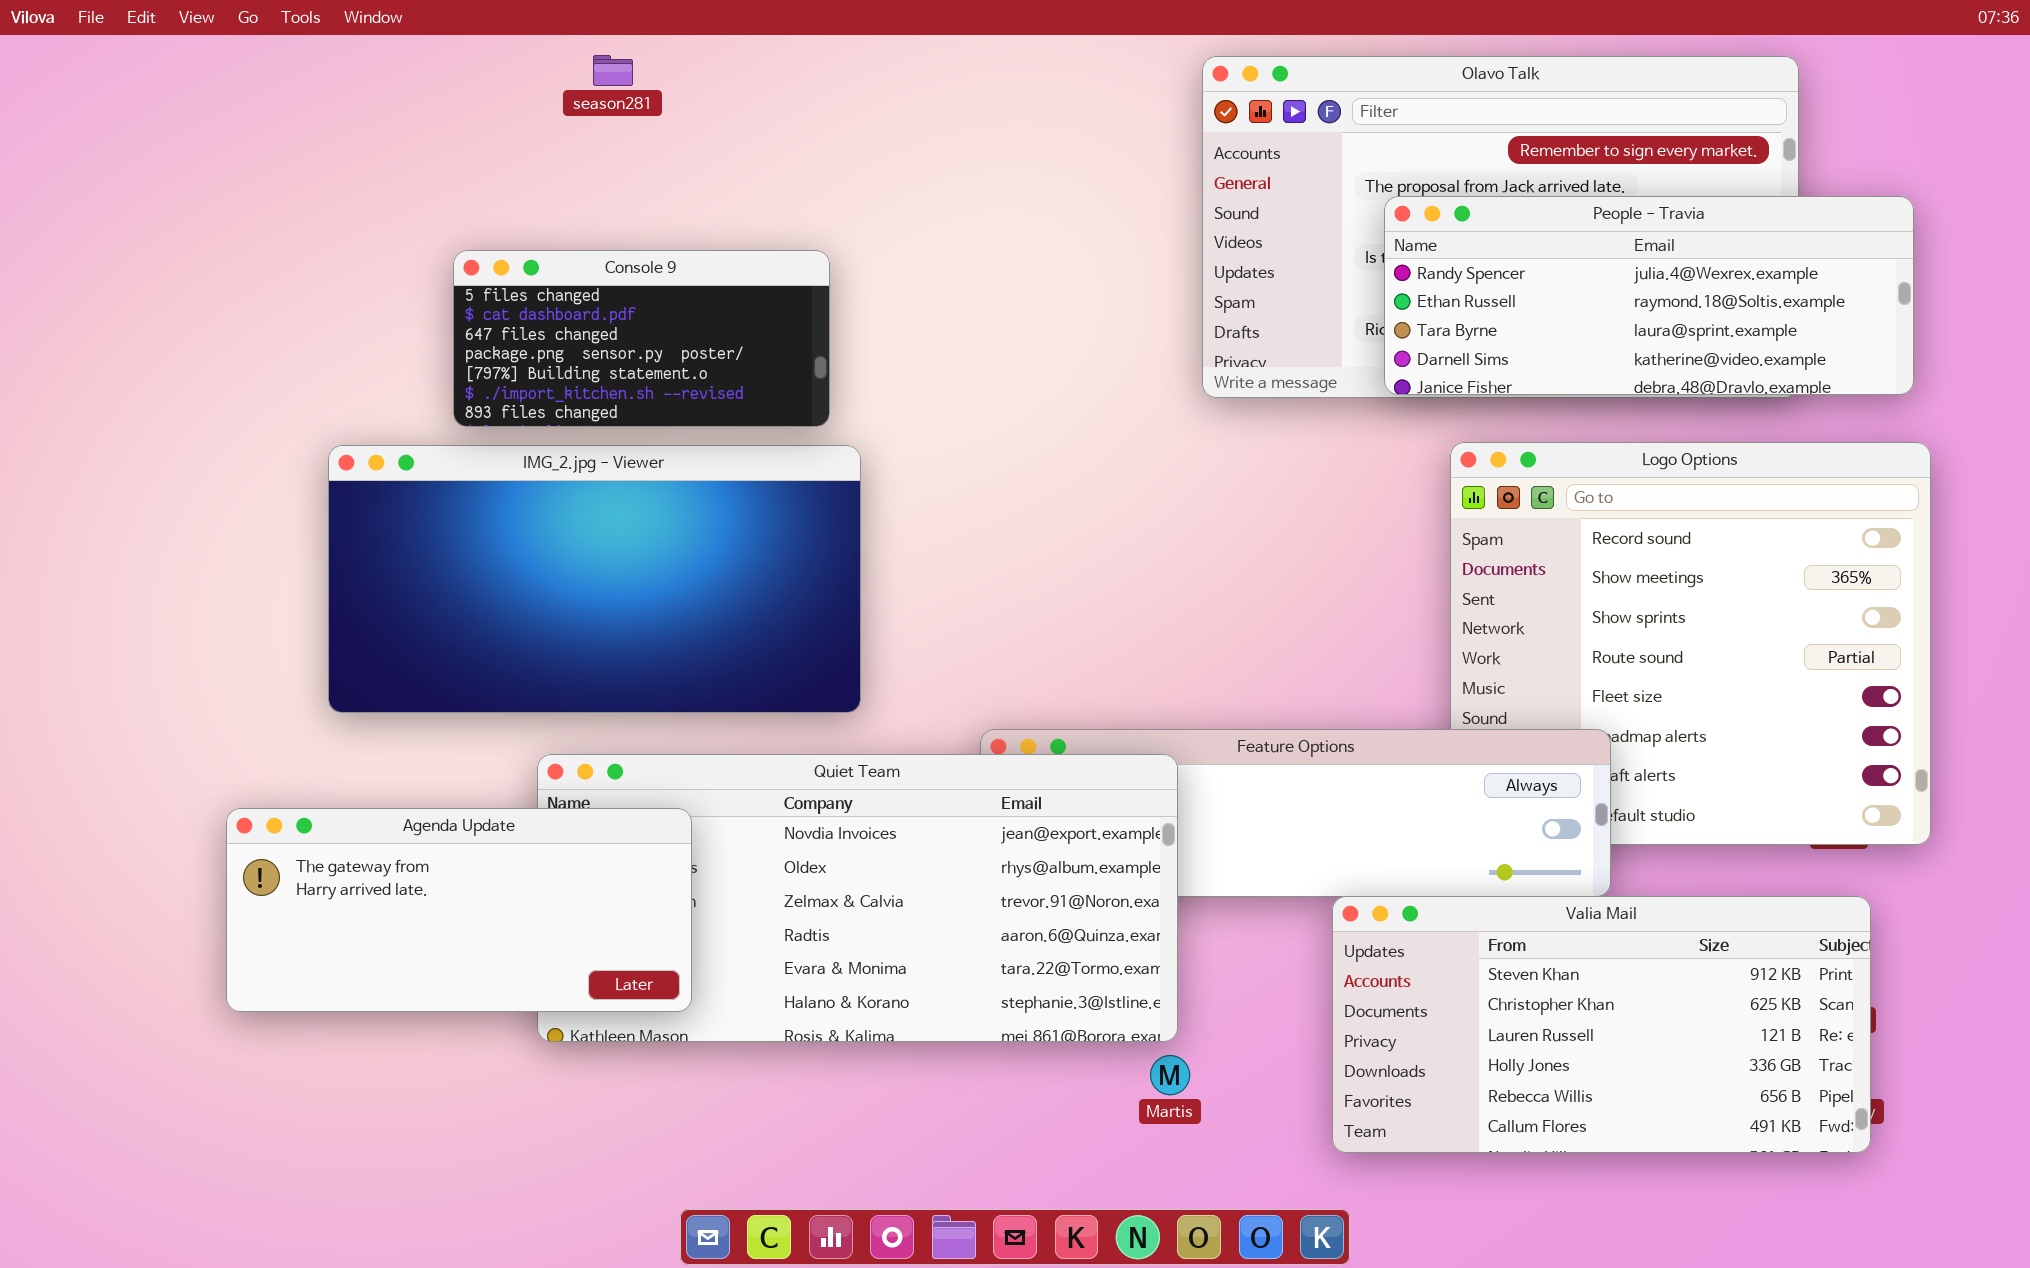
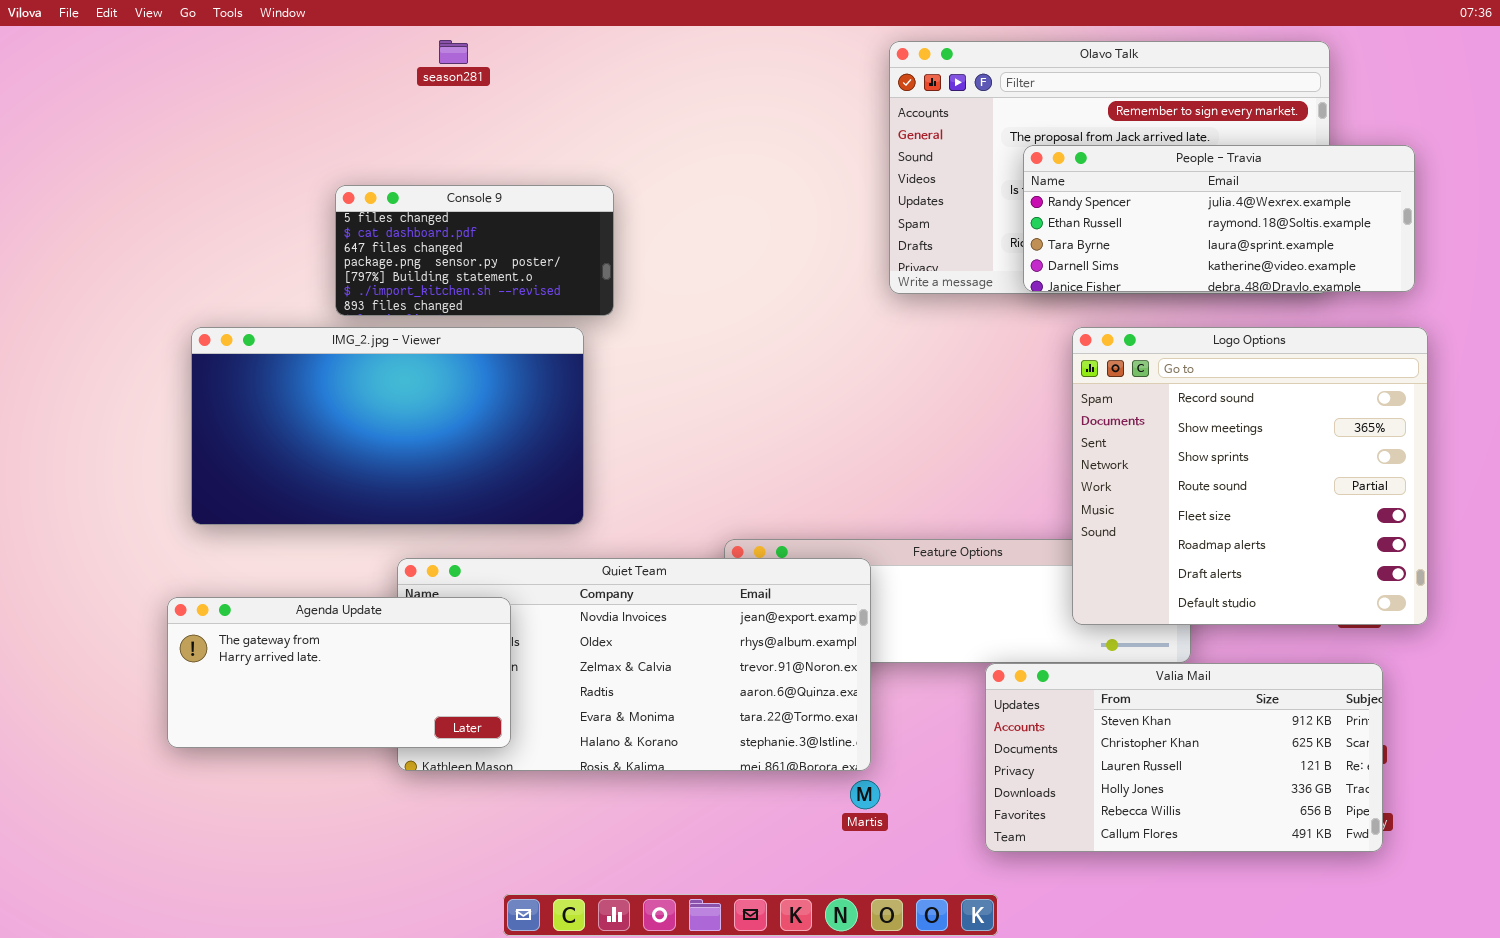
Logo Options: [1450,442,1931,845] -> [1072,327,1428,625], raised
IMG_2.jpg - Viewer: [328,445,861,713] -> [191,327,584,525], moved

